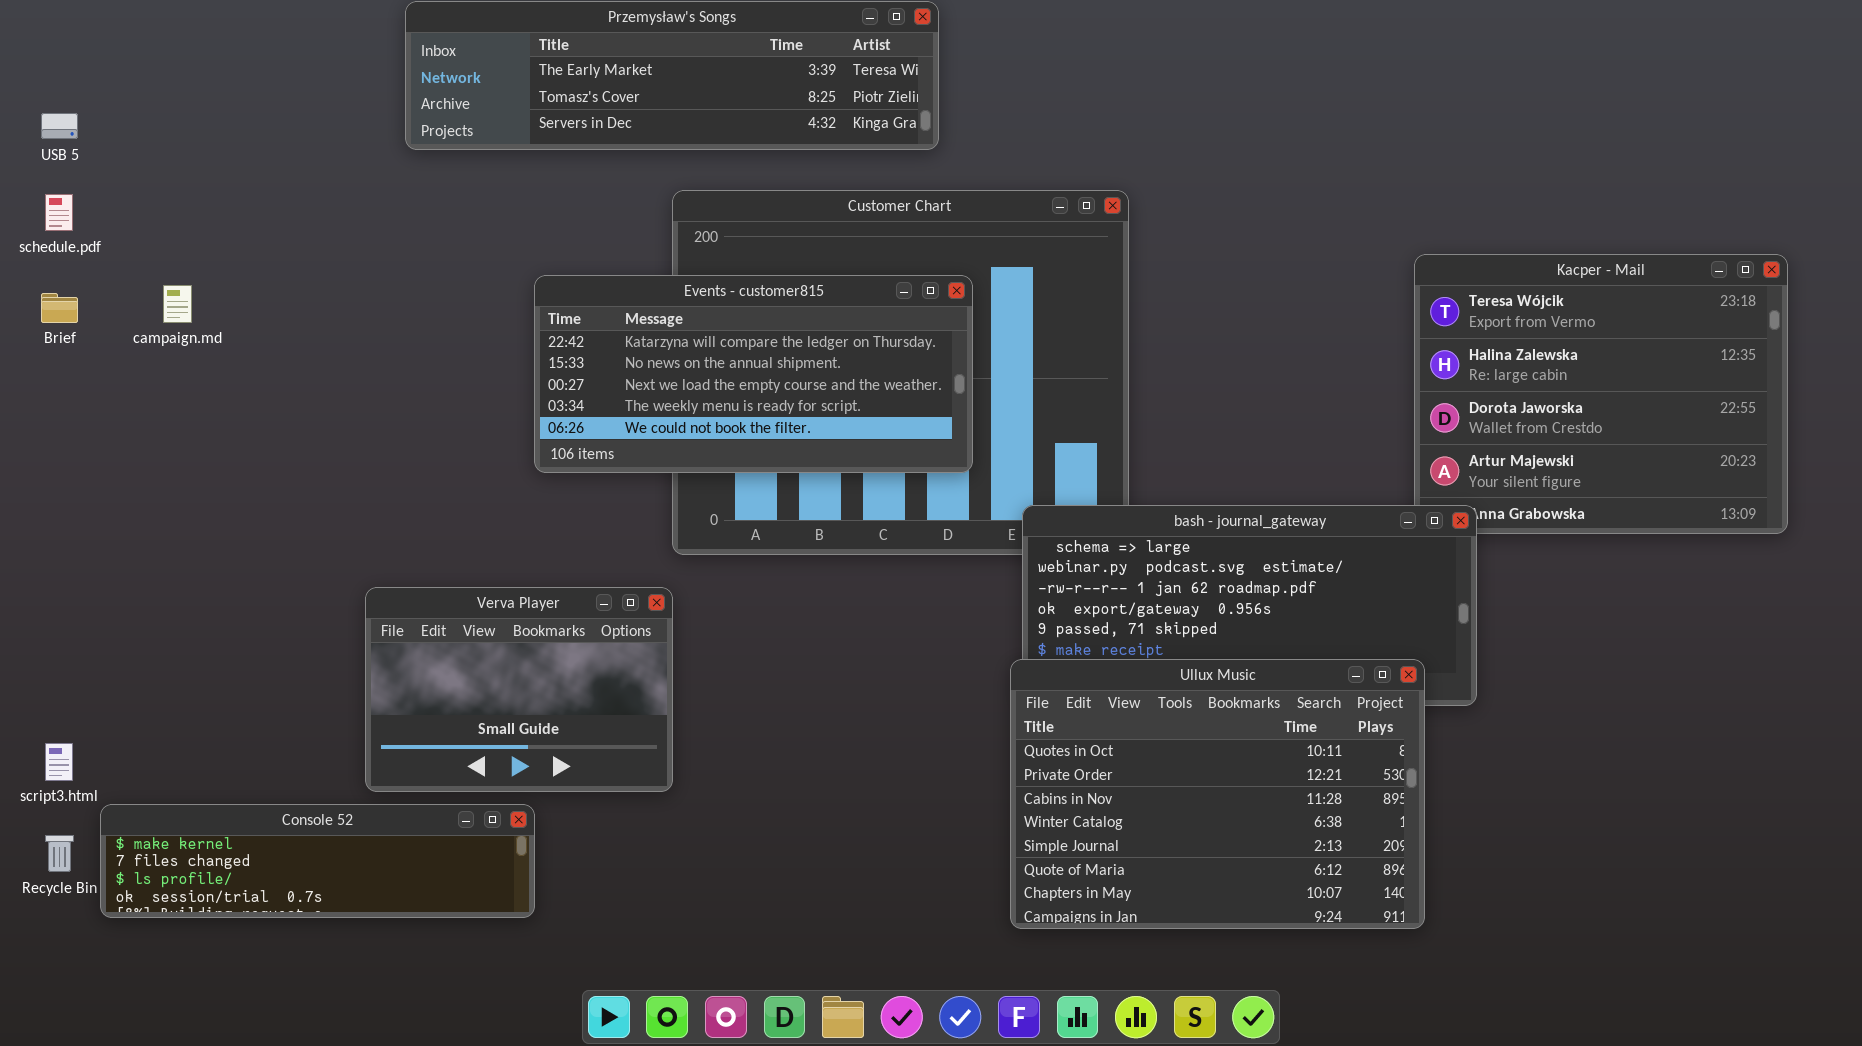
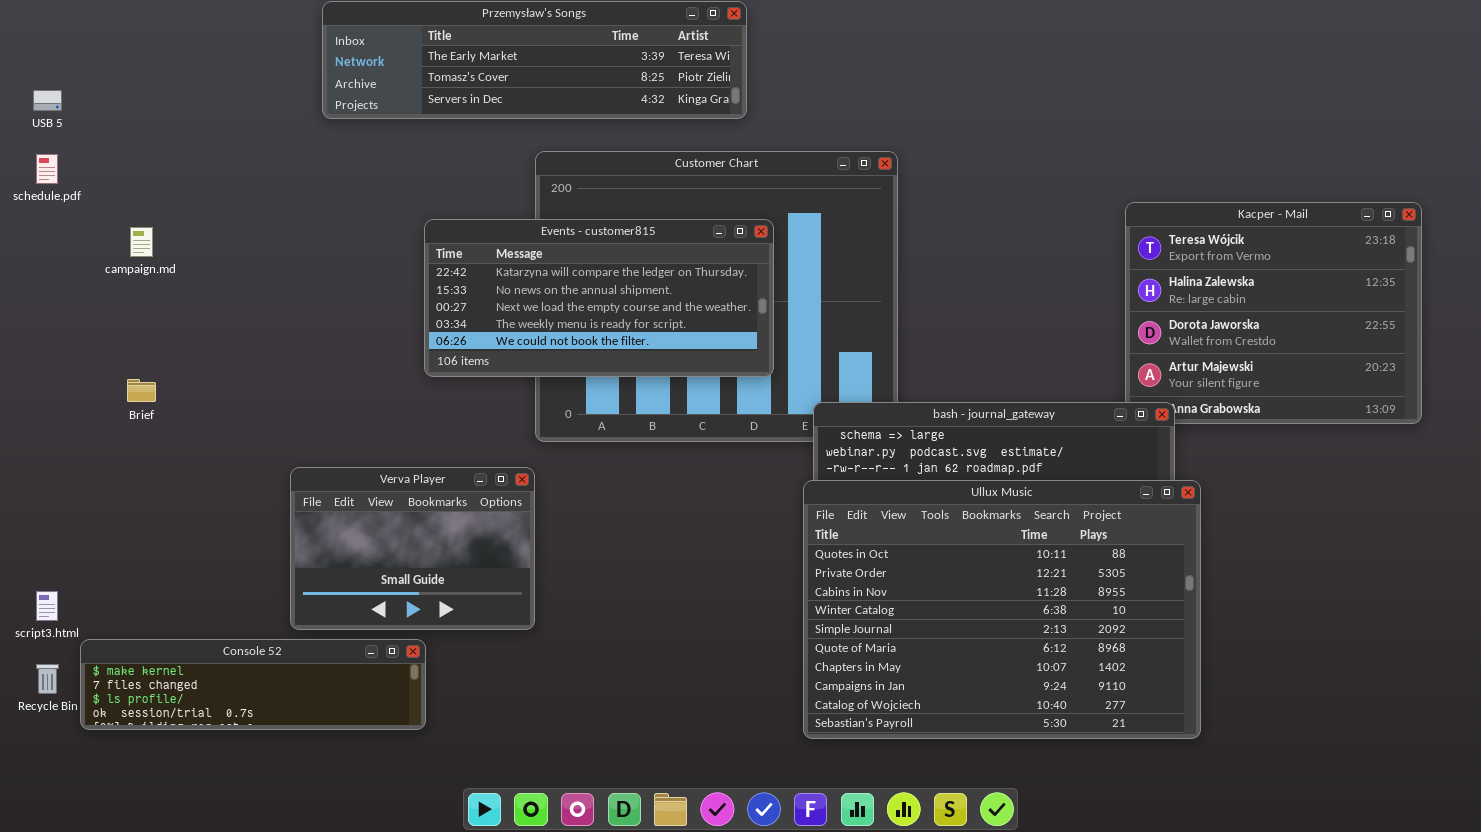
Brief: [41,293,78,323] -> [127,379,156,402], moved
Ullux Music: [1010,659,1425,929] -> [803,480,1201,739], resized

